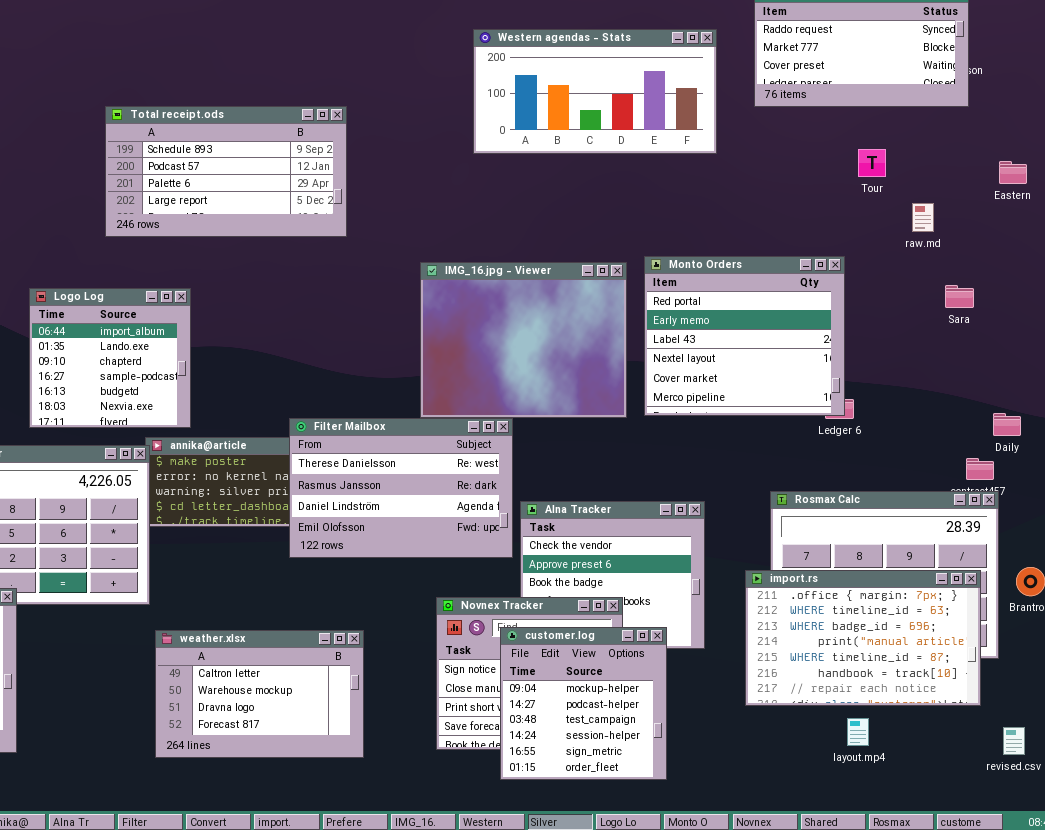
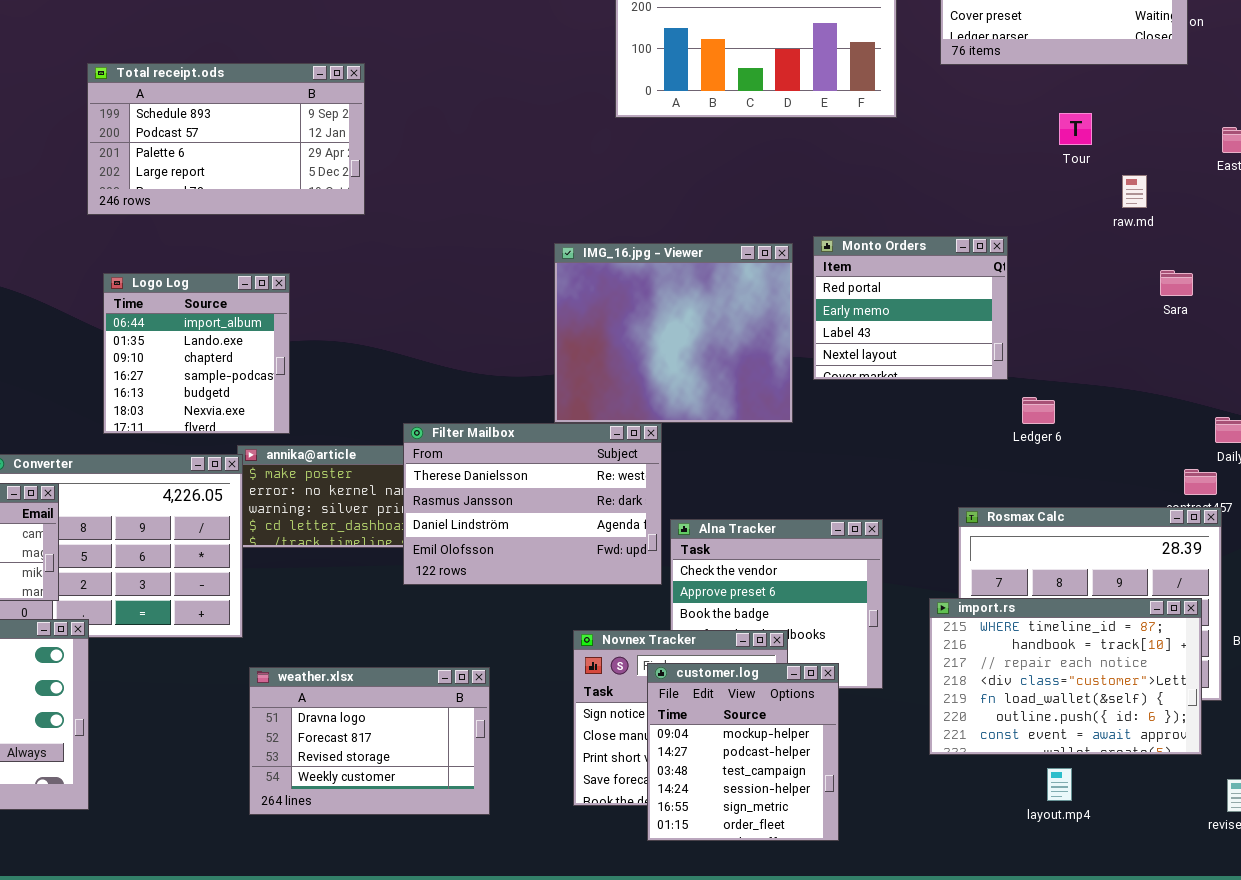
Total receipt.ods: [105,106,347,237] -> [87,63,365,215], moved
Monto Orders: [644,256,845,416] -> [813,236,1008,380], resized
import.rs: [745,570,981,706] -> [929,598,1202,755], scrolled down 4 rows
weather.xlsx: [155,630,364,758] -> [249,667,490,815], scrolled down 2 rows

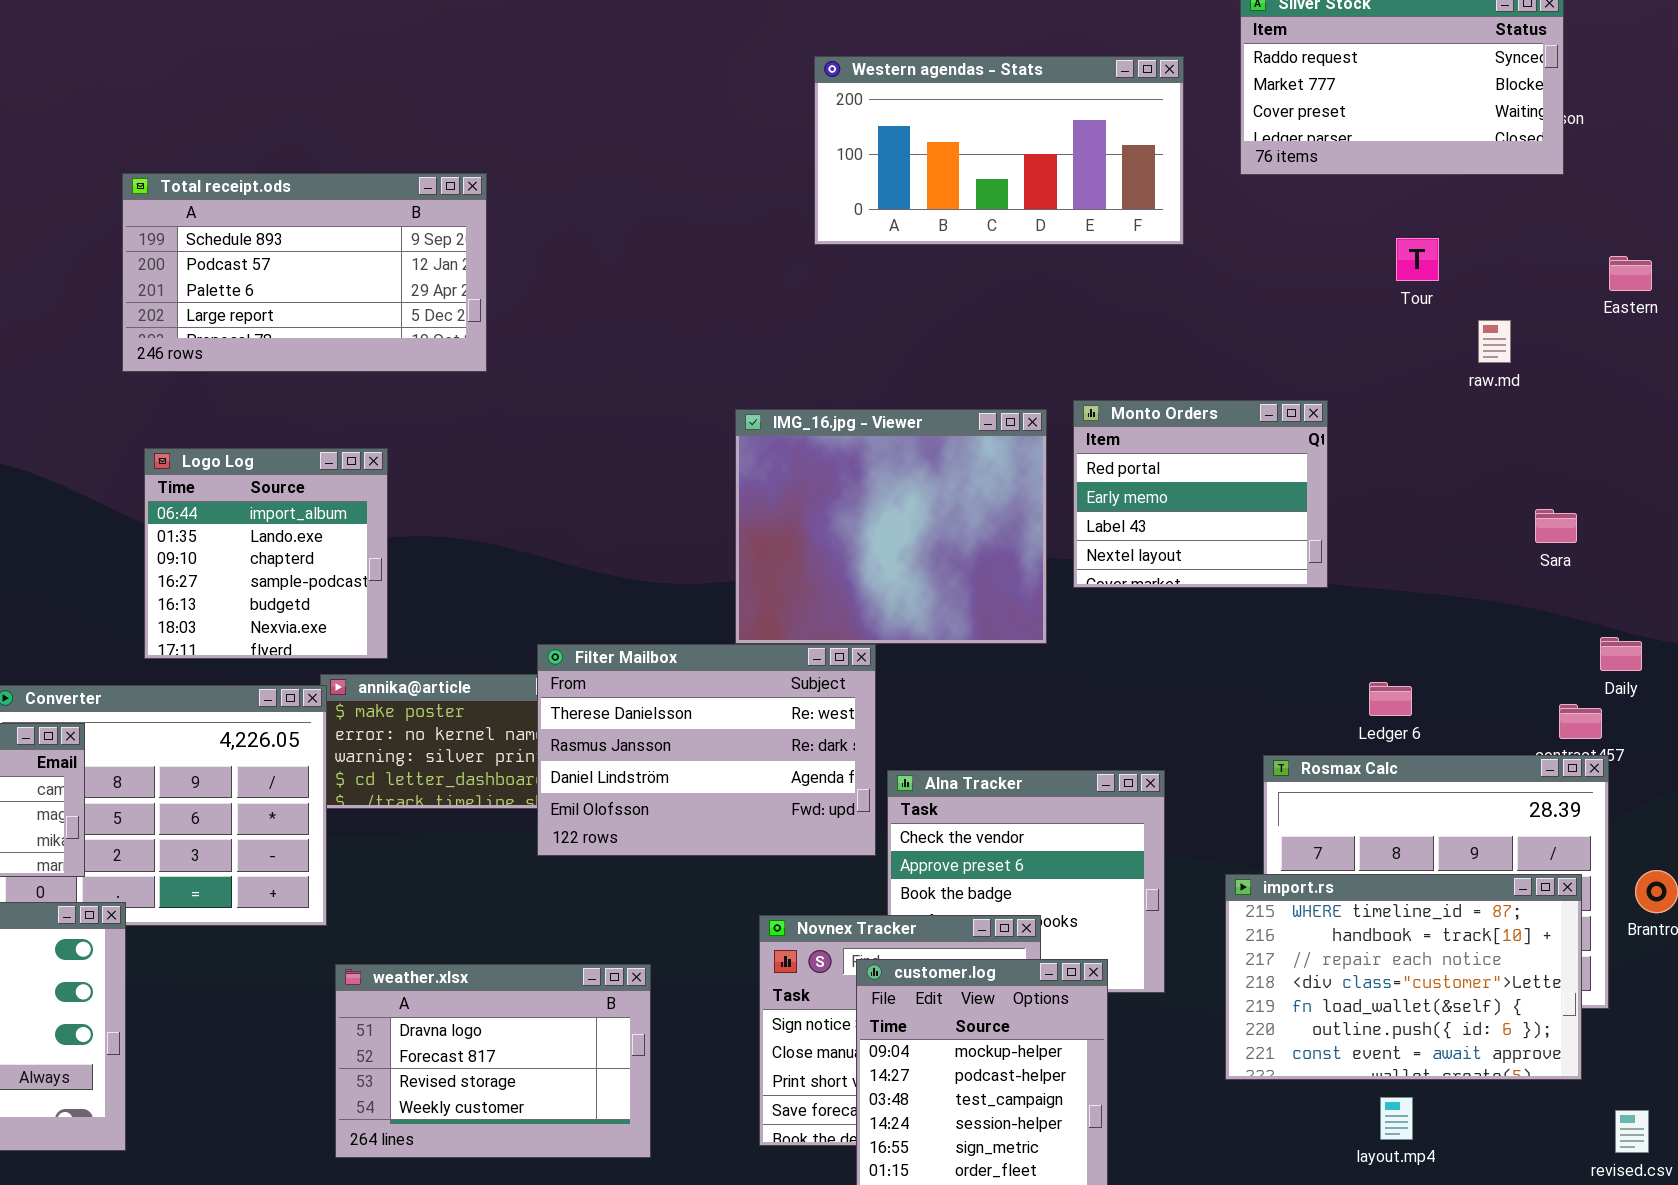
Sara: [1160,270,1193,296] -> [1535,509,1577,543], moved
Ledger 6: [1022,397,1055,424] -> [1369,682,1412,716], moved

